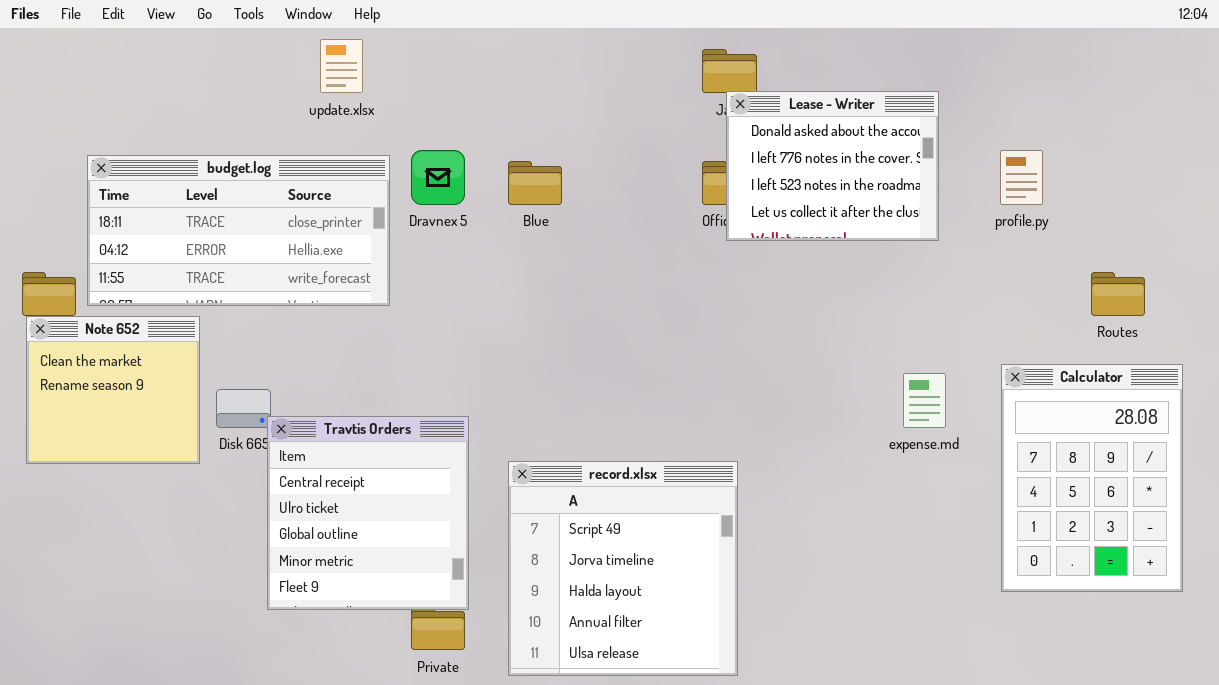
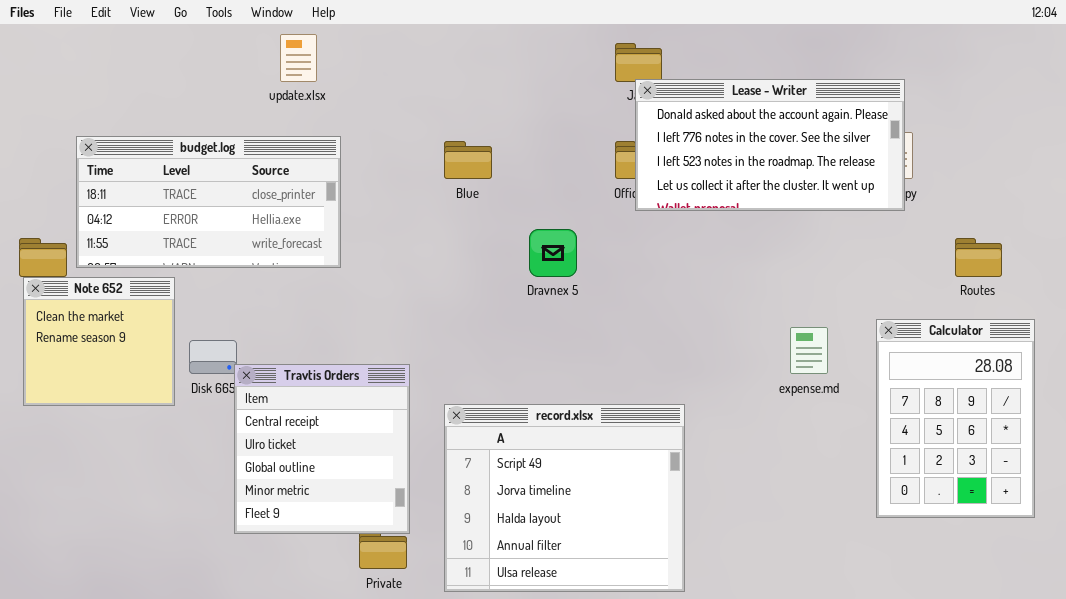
Lease - Writer: [726,91,939,241] -> [635,79,905,211], resized
Dravnex 5: [411,150,465,205] -> [529,229,577,277], moved
record.xlsx: [508,461,738,676] -> [444,404,685,592], resized

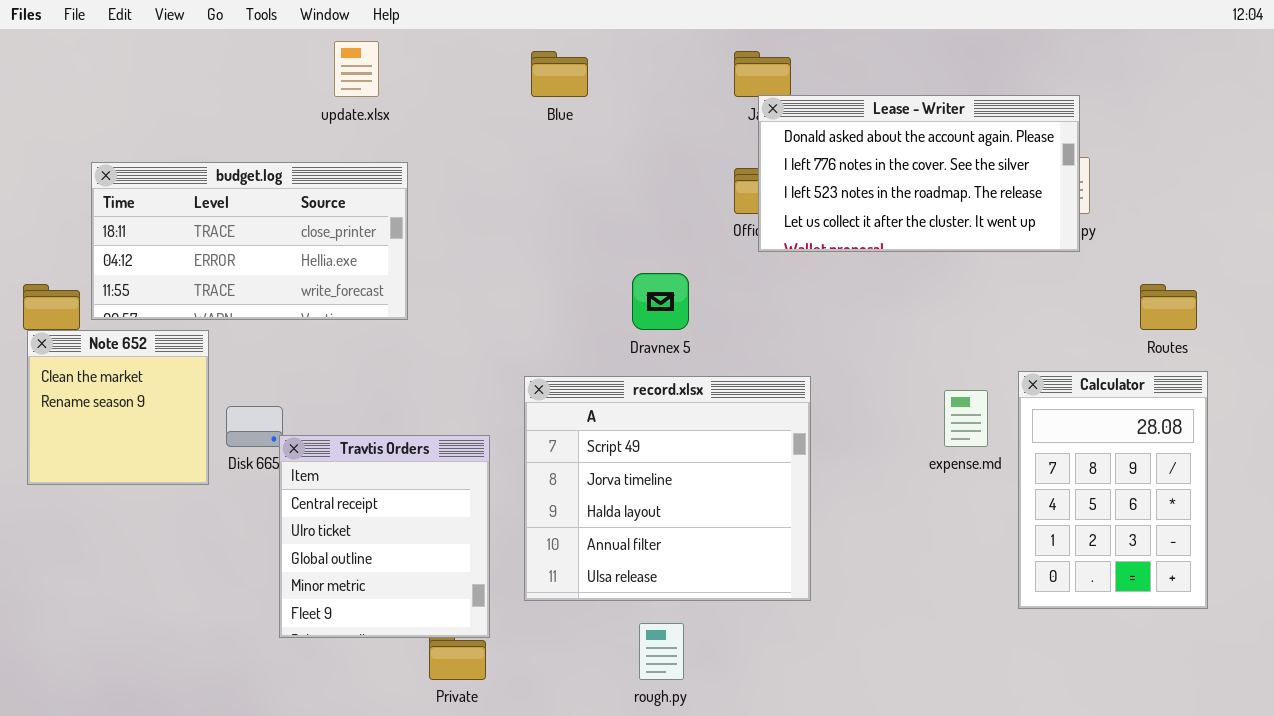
Blue: [444,141,492,179] -> [531,51,588,97], moved
Calculator: [876,319,1035,518] -> [1018,371,1208,609], moved
record.xlsx: [444,404,685,592] -> [524,376,811,601], moved

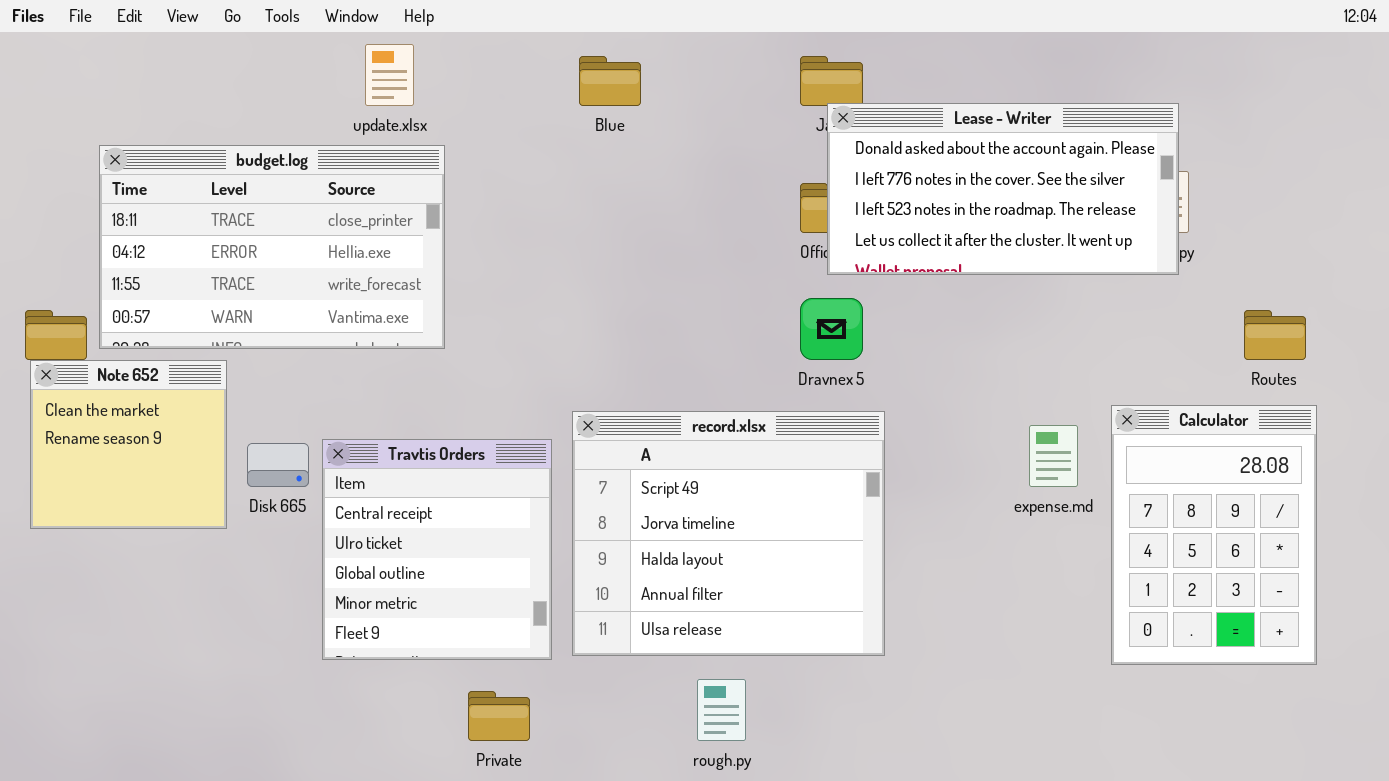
budget.log: [91,162,408,320] -> [99,145,445,349], resized
Dravnex 5: [632,273,689,330] -> [800,298,863,360], moved
Travtis Orders: [279,435,490,638] -> [322,439,552,660], moved

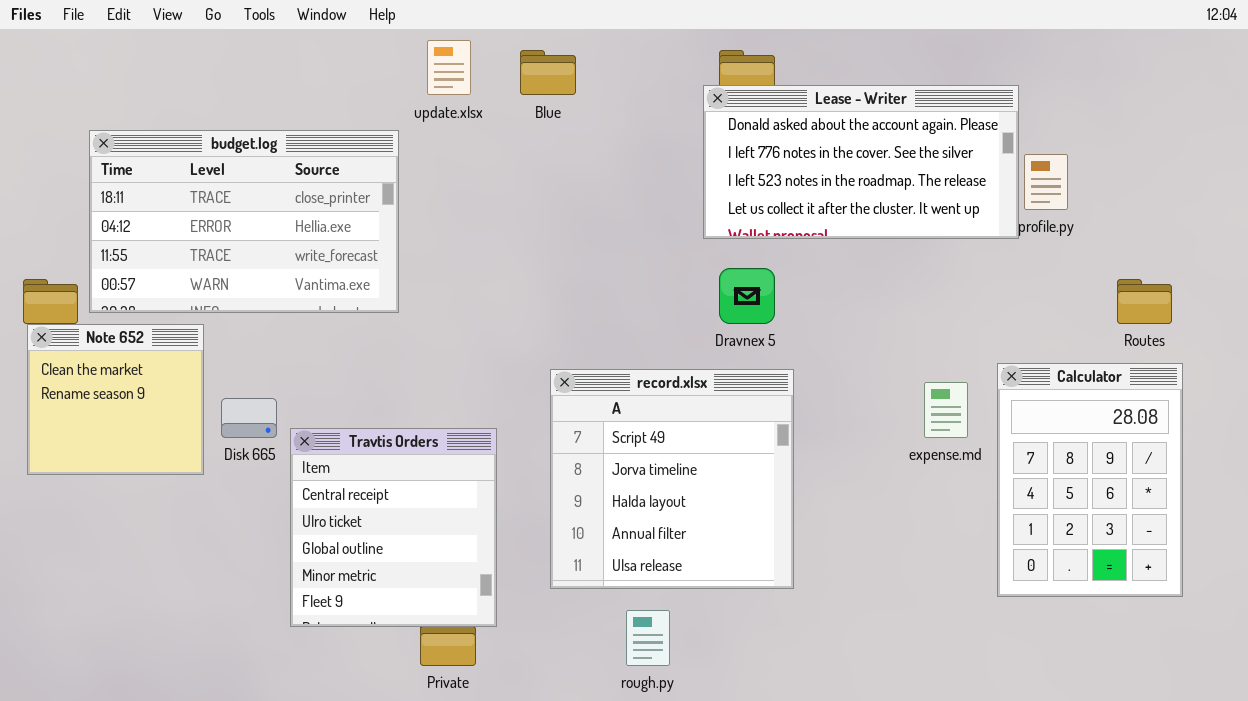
update.xlsx: [365,44,414,106] -> [427,40,471,95], moved
Lease - Writer: [827,103,1179,275] -> [703,85,1019,239], moved
record.xlsx: [572,411,885,656] -> [550,369,794,589], resized
Travtis Orders: [322,439,552,660] -> [290,428,497,627], moved

